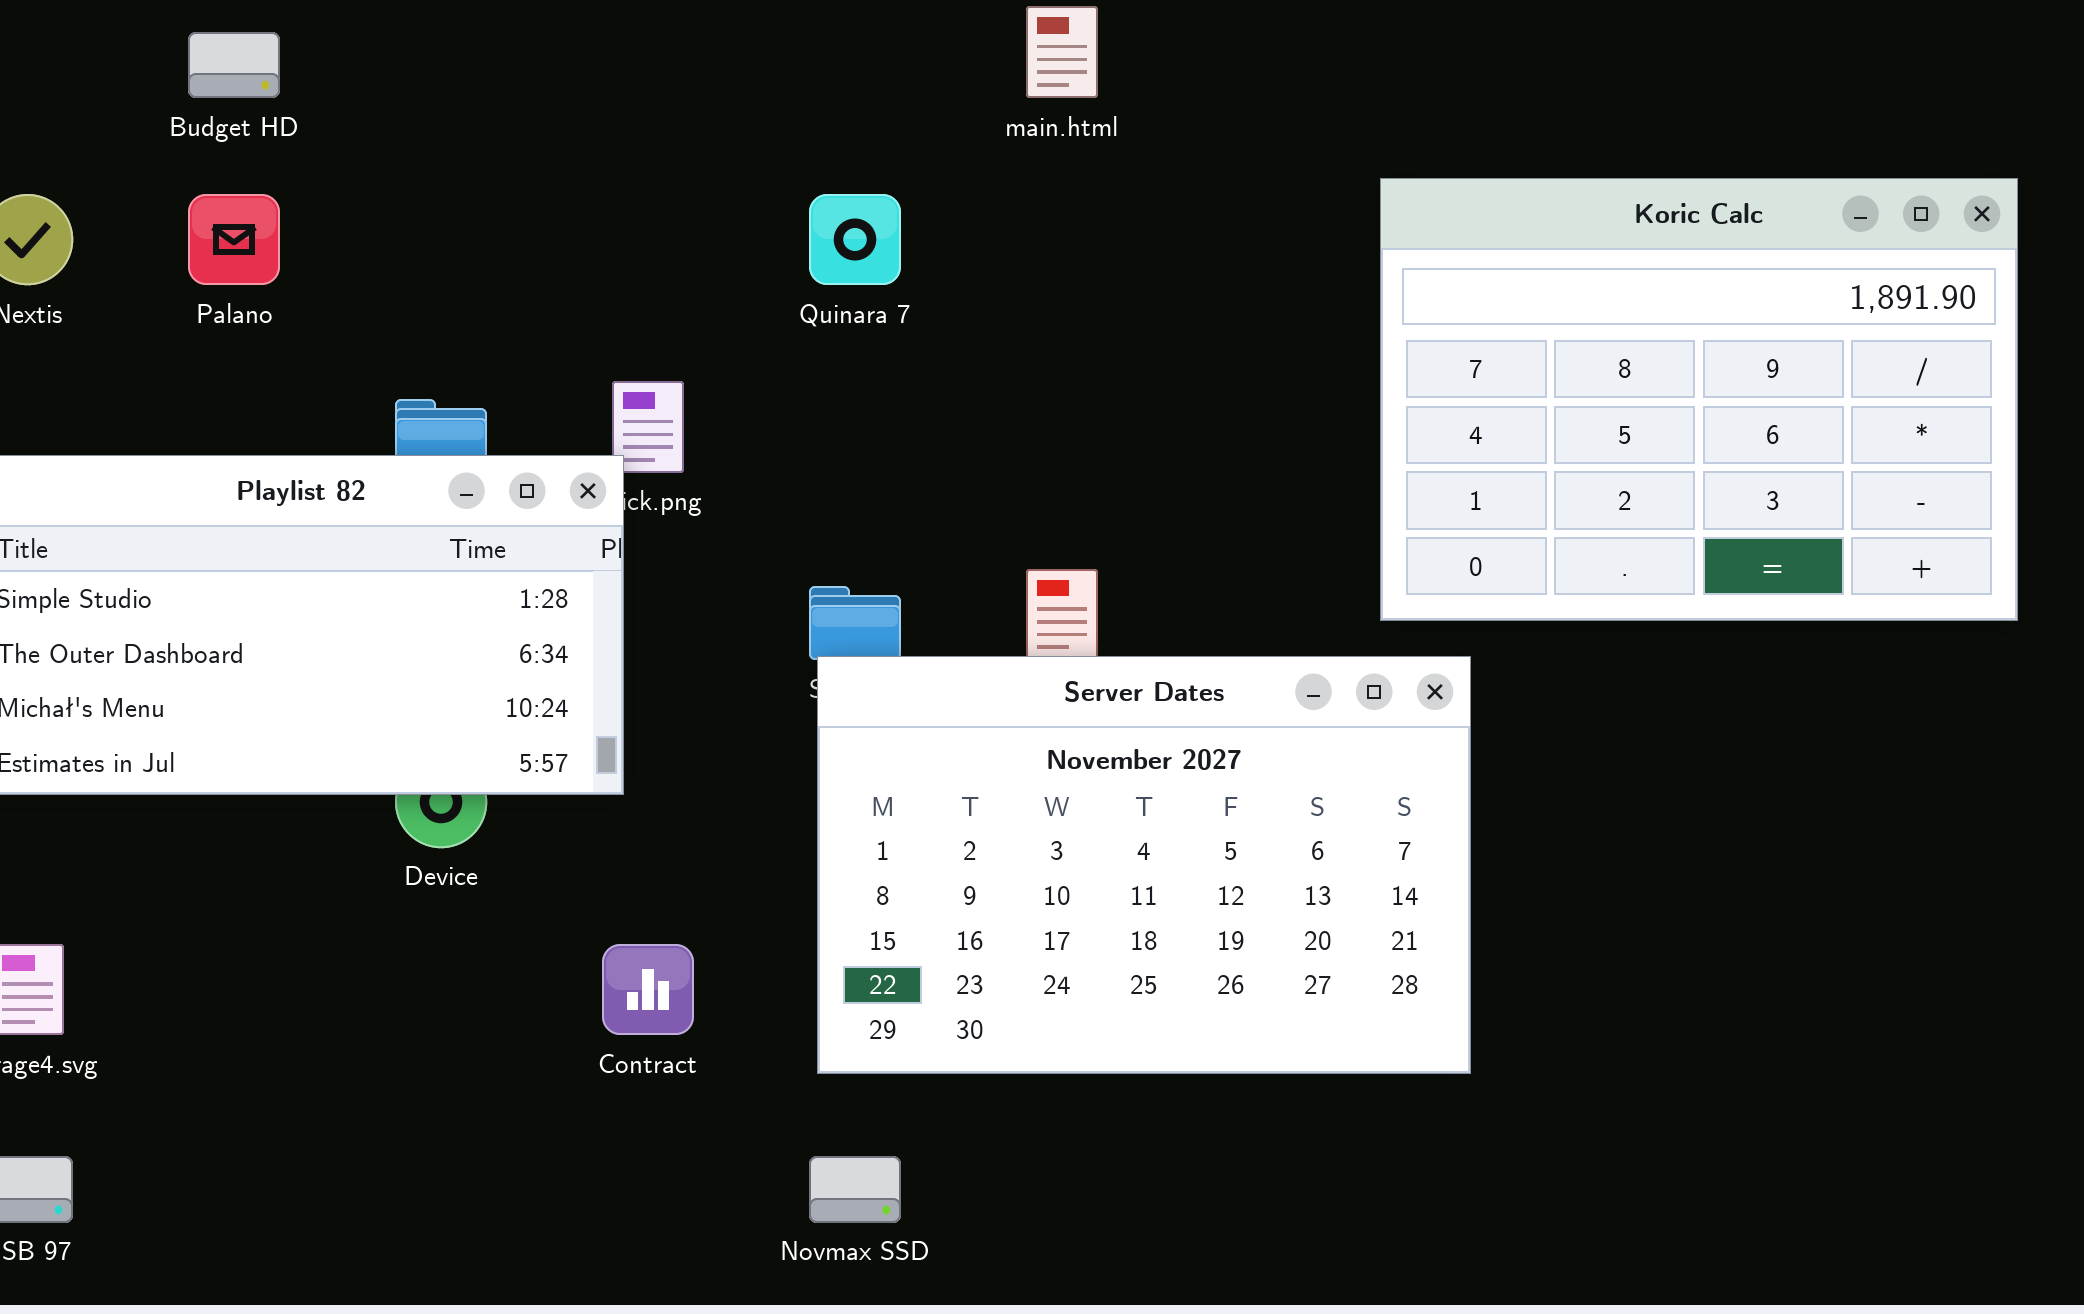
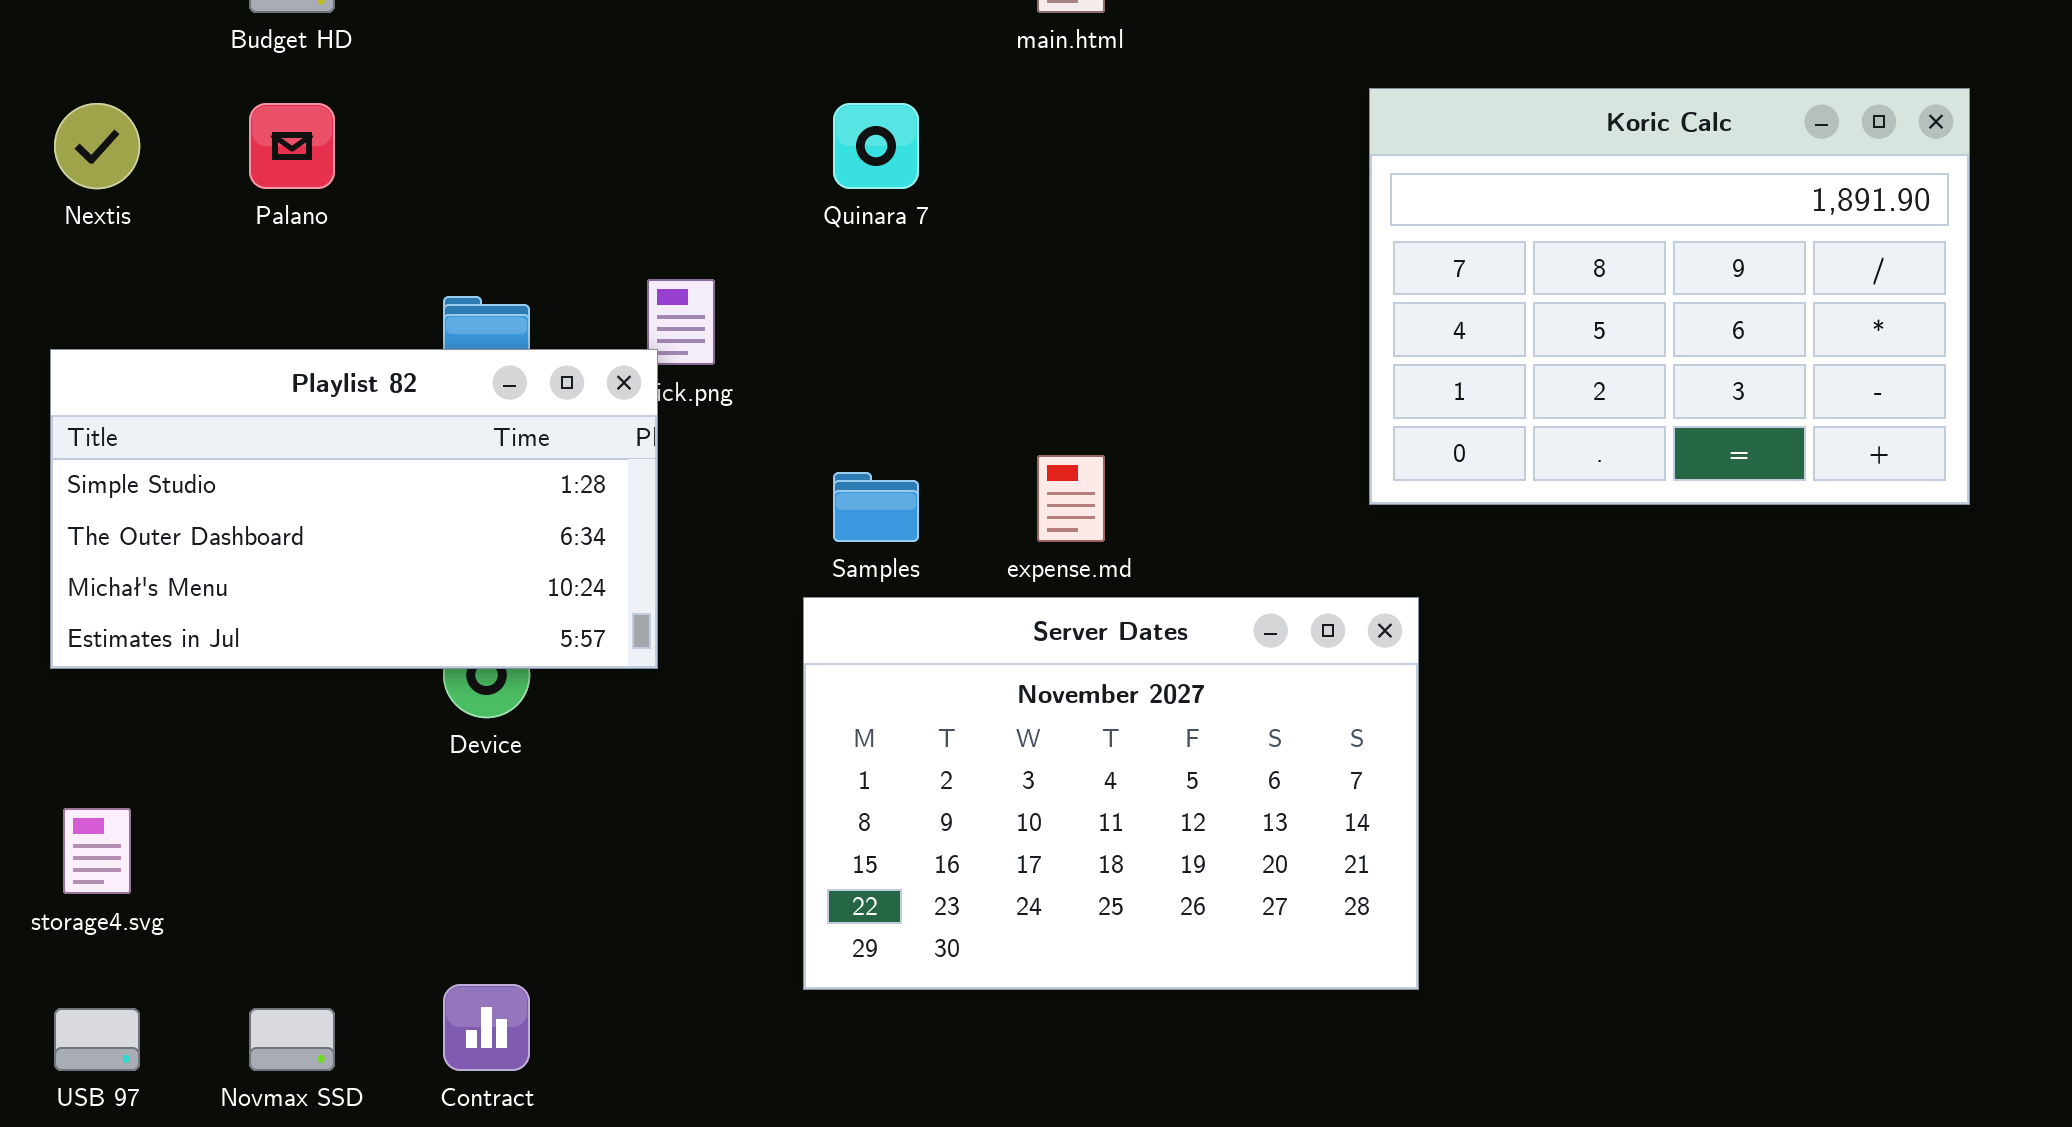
Server Dates: [817,656,1471,1074] -> [803,597,1419,990], moved
Contract: [602,944,694,1035] -> [443,984,530,1071], moved
Novmax SSD: [809,1156,901,1223] -> [249,1008,335,1071], moved

